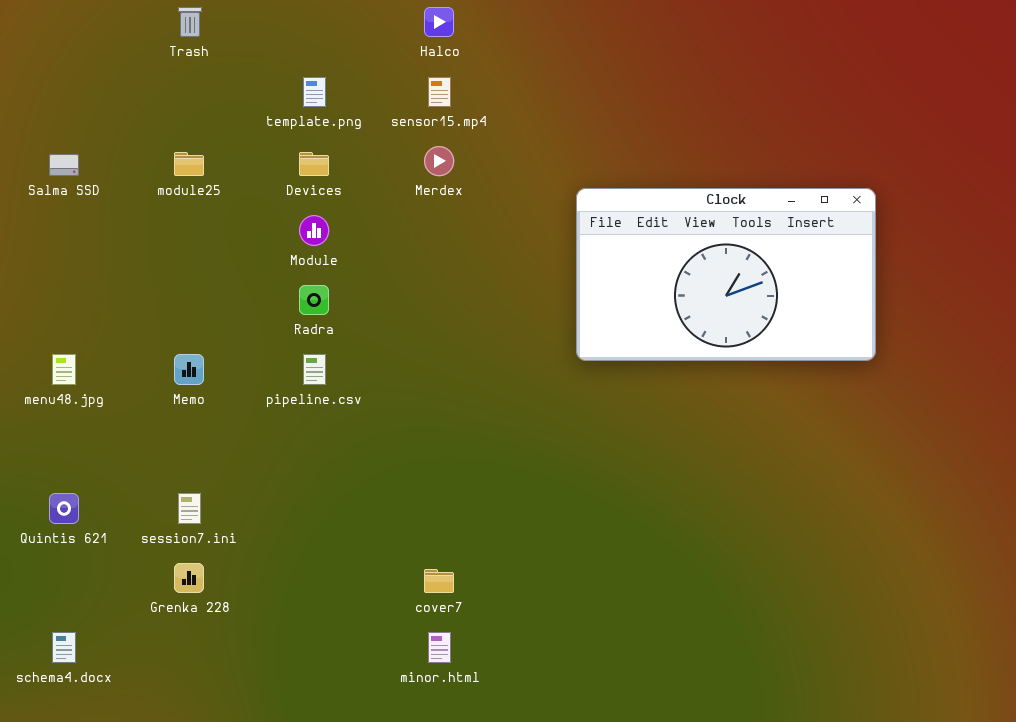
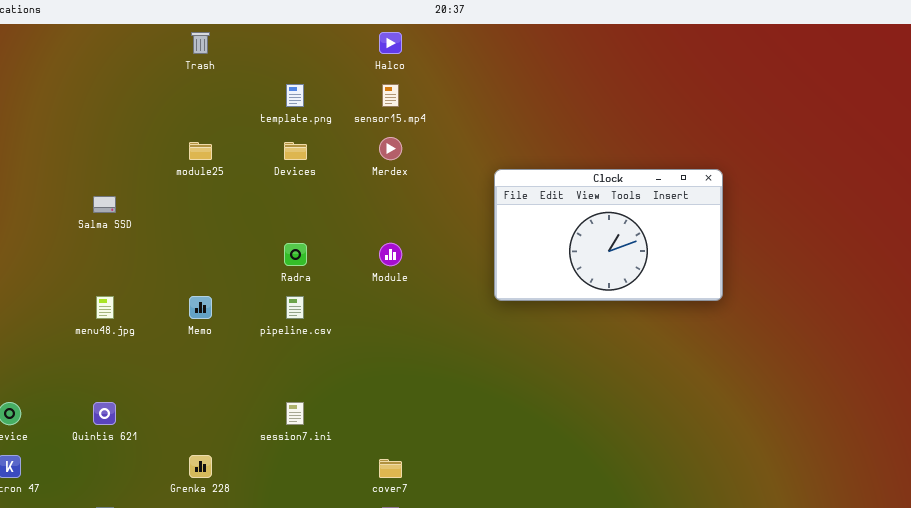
Salma SSD: [49,154,79,176] -> [93,196,116,213], moved
Module: [299,215,329,246] -> [379,243,402,266], moved
session7.ini: [178,493,201,524] -> [286,402,304,425], moved

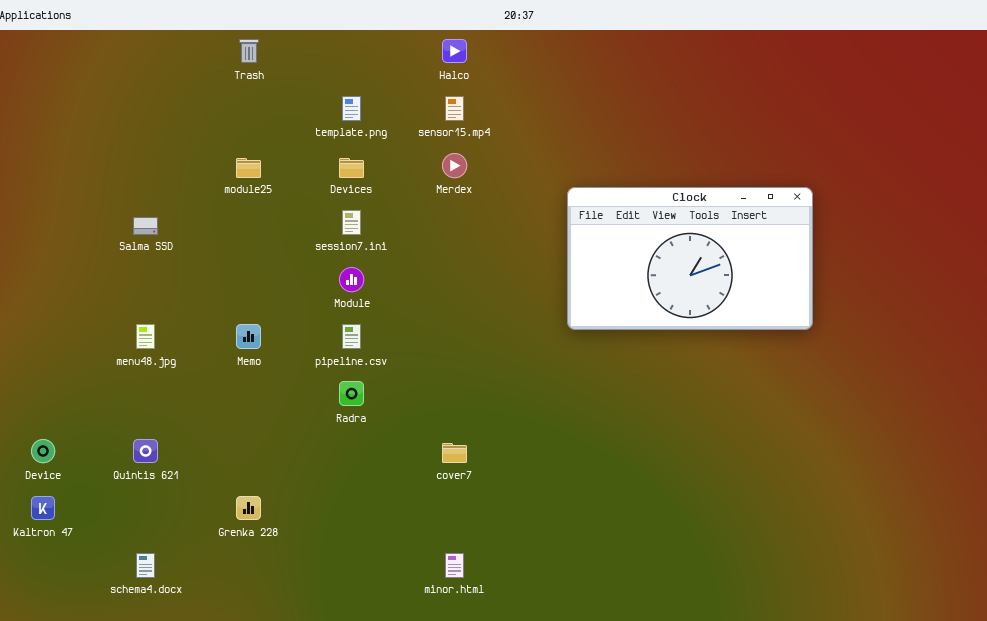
Radra: [284,243,307,266] -> [339,381,364,406], moved
Module: [379,243,402,266] -> [339,267,364,292], moved
session7.ini: [286,402,304,425] -> [342,210,361,235], moved
cover7: [379,459,402,478] -> [442,443,467,463], moved

